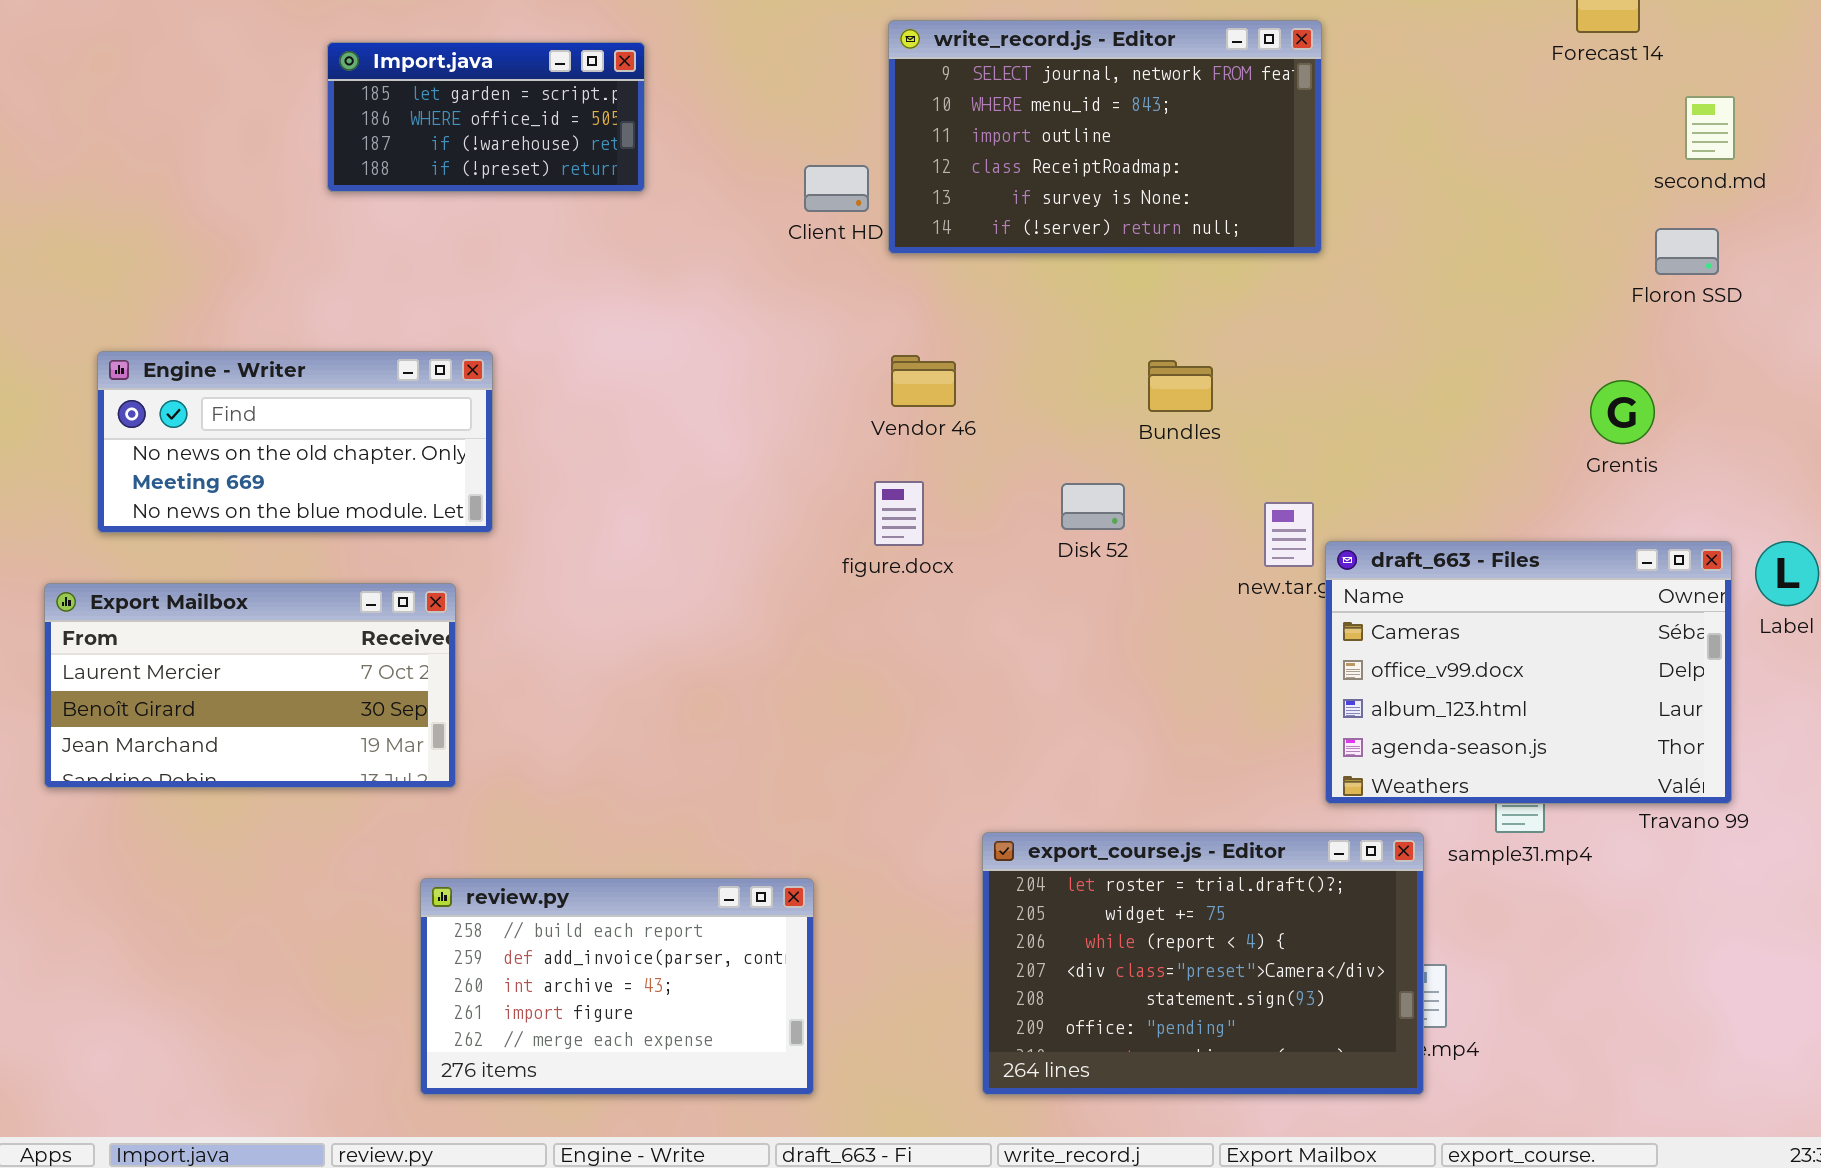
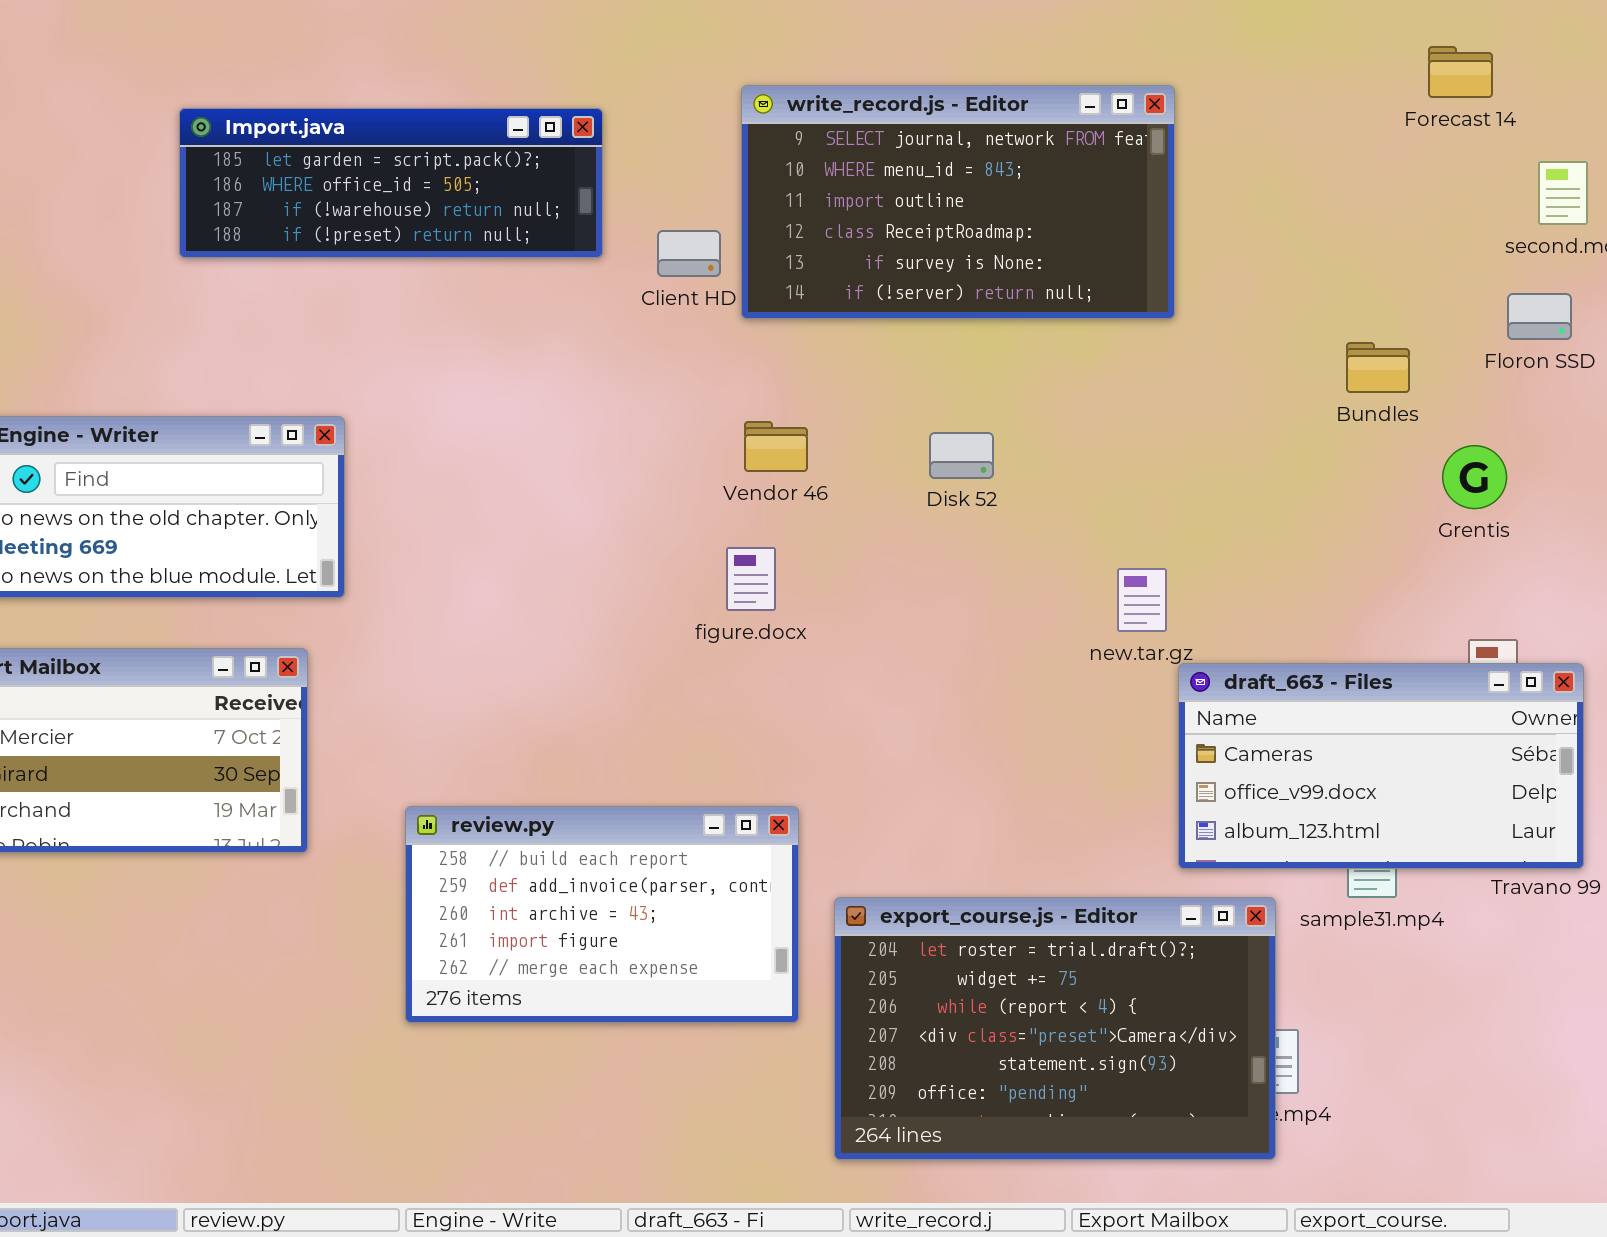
Import.java: [327,42,645,192] -> [179,108,603,258], resized
Bundles: [1148,360,1213,412] -> [1346,342,1410,393], moved
Disk 52: [1061,483,1125,530] -> [929,432,994,479], moved
draft_663 - Files: [1325,541,1732,804] -> [1178,663,1584,869], resized
review.py: [420,878,814,1095] -> [405,806,799,1023], moved

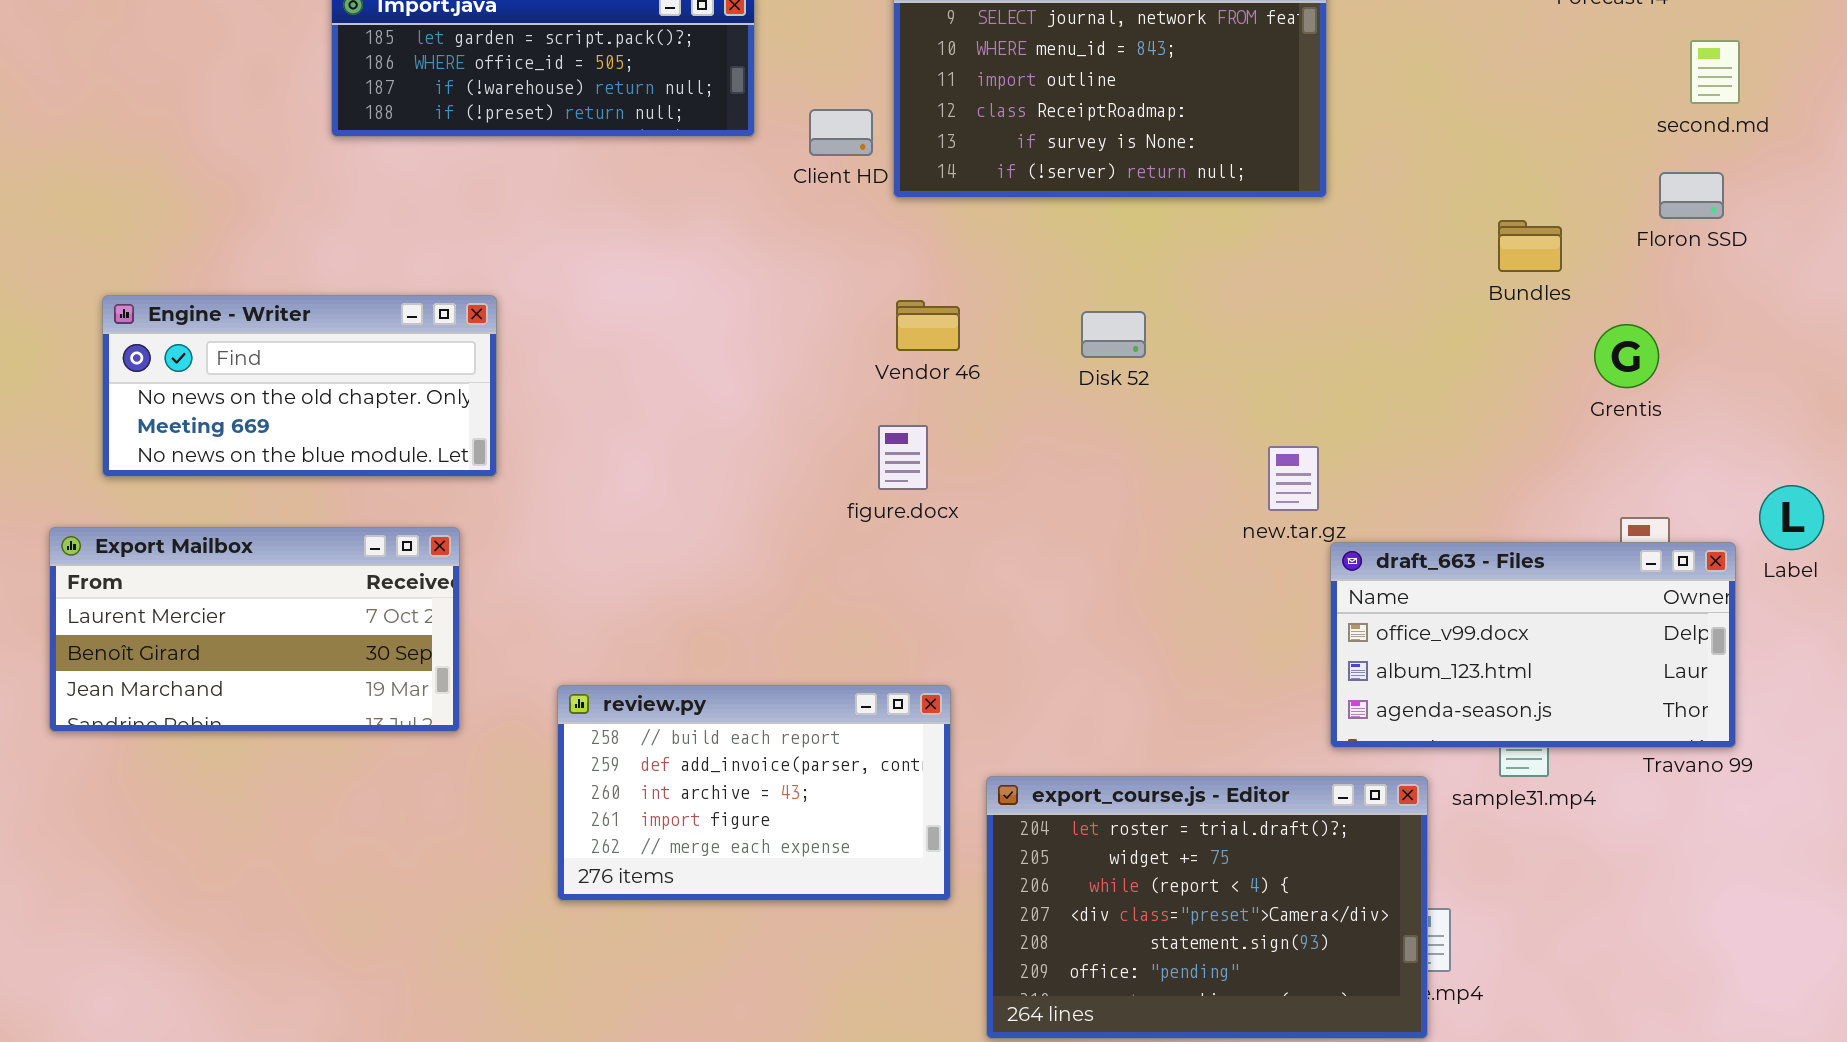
draft_663 - Files: [1178,663,1584,869] -> [1330,542,1736,748], scrolled down 1 row

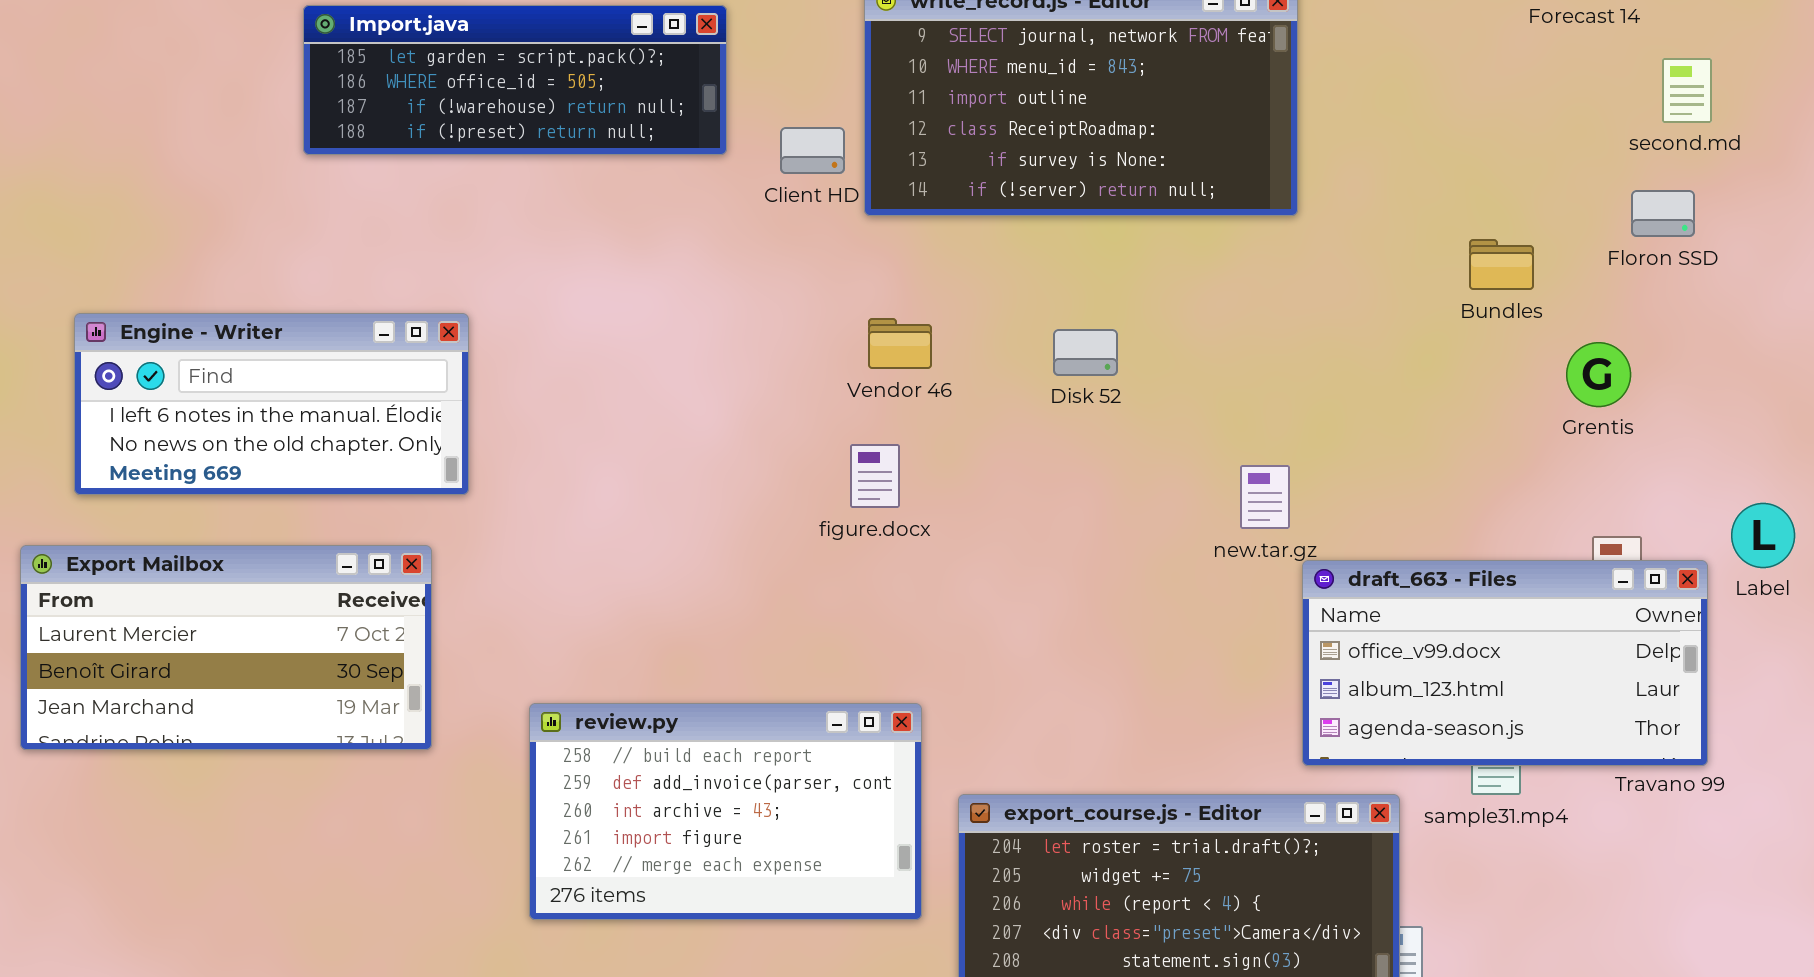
Engine - Writer: [102,295,497,477] -> [74,313,469,495], scrolled up 1 row

